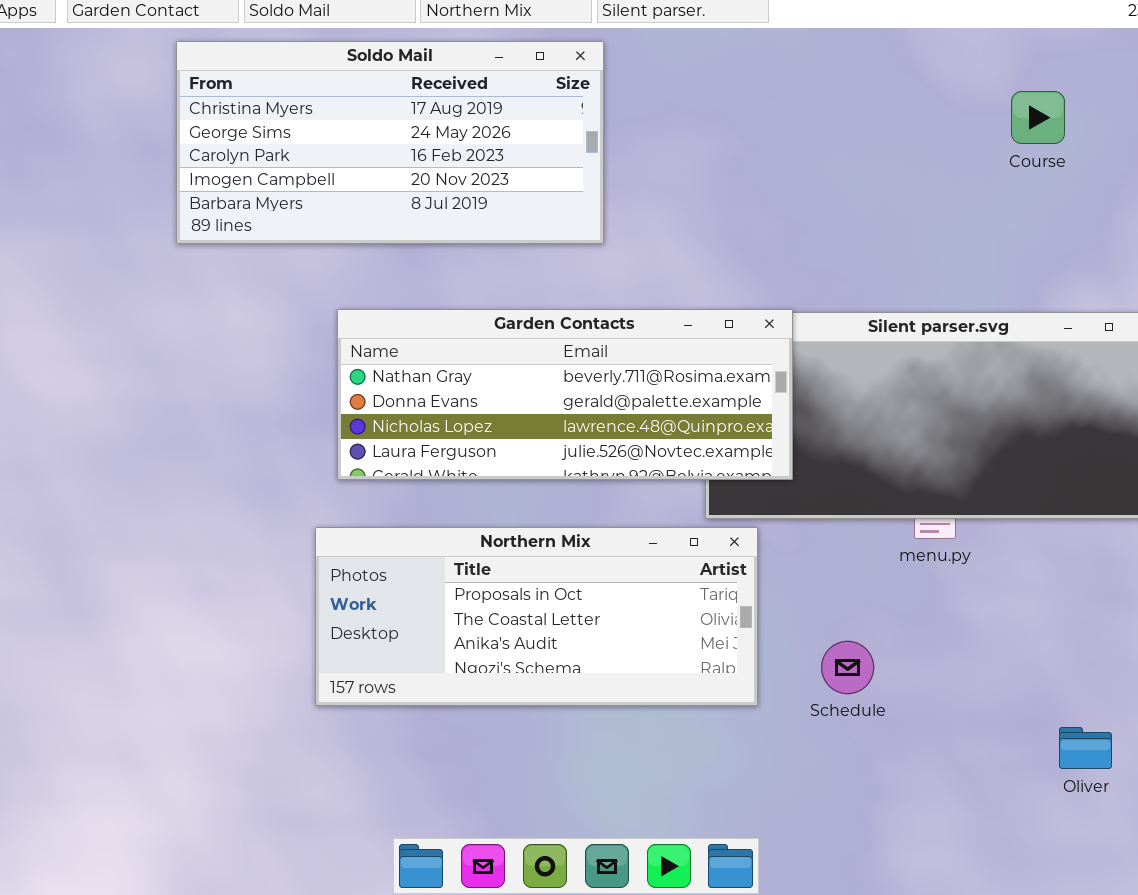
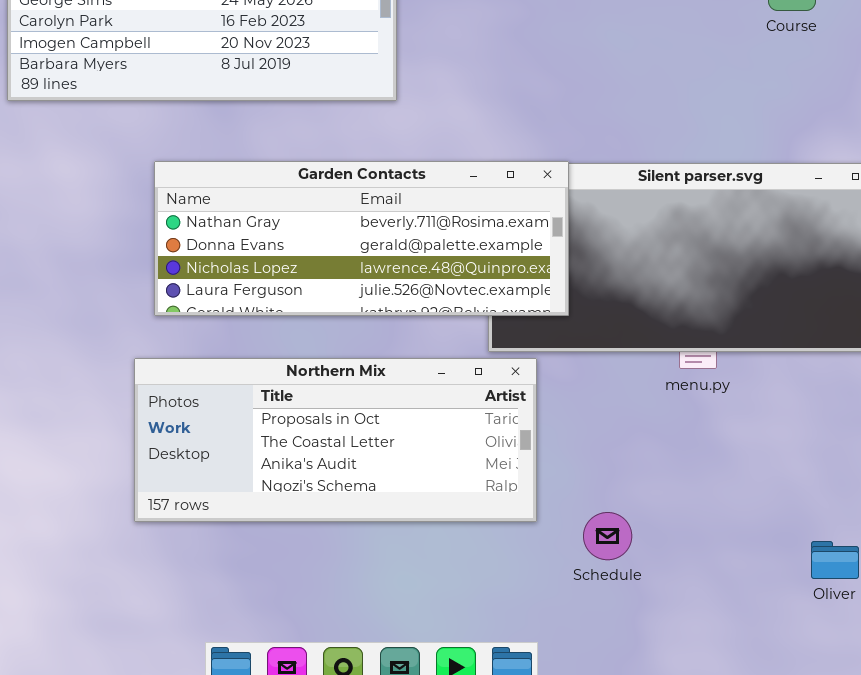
Schedule: [821,641,874,694] -> [583,512,632,560], moved

